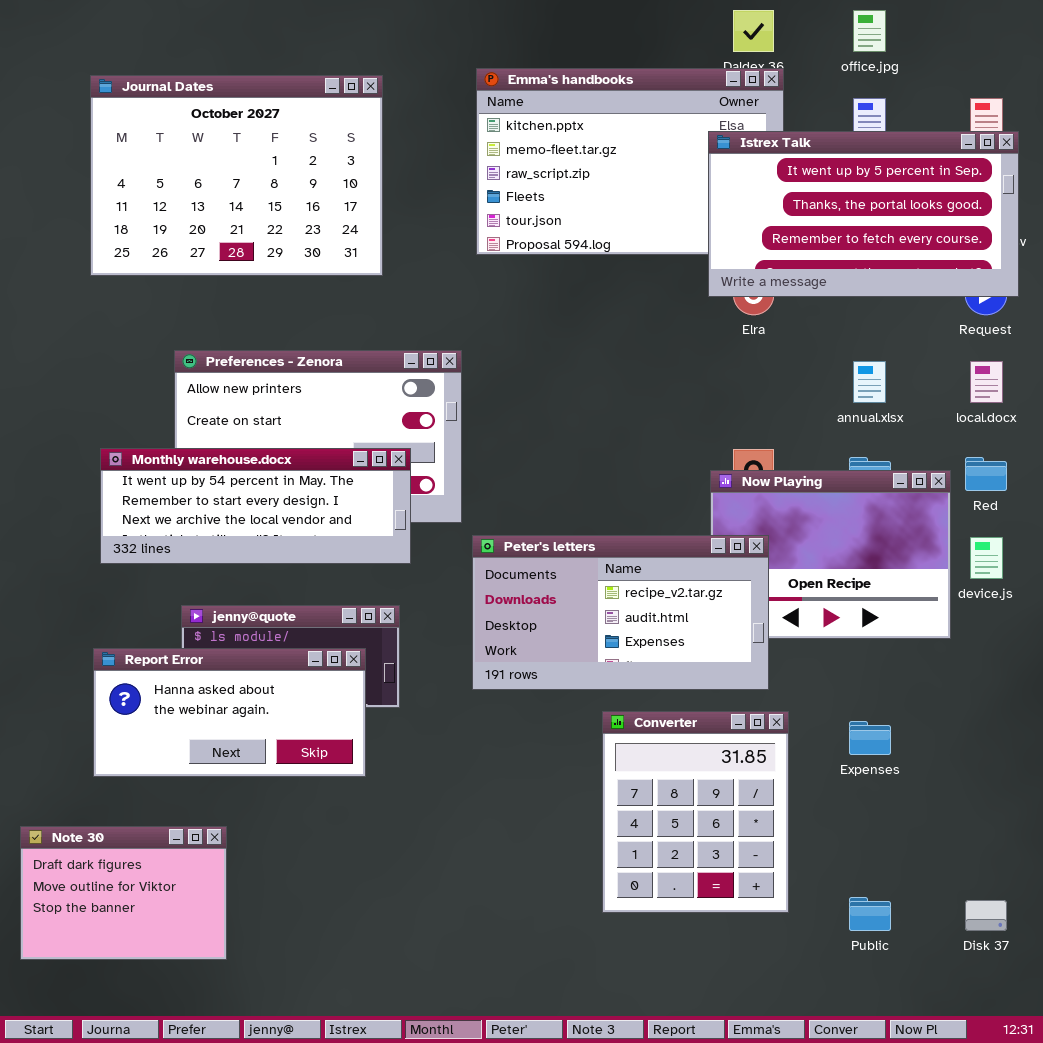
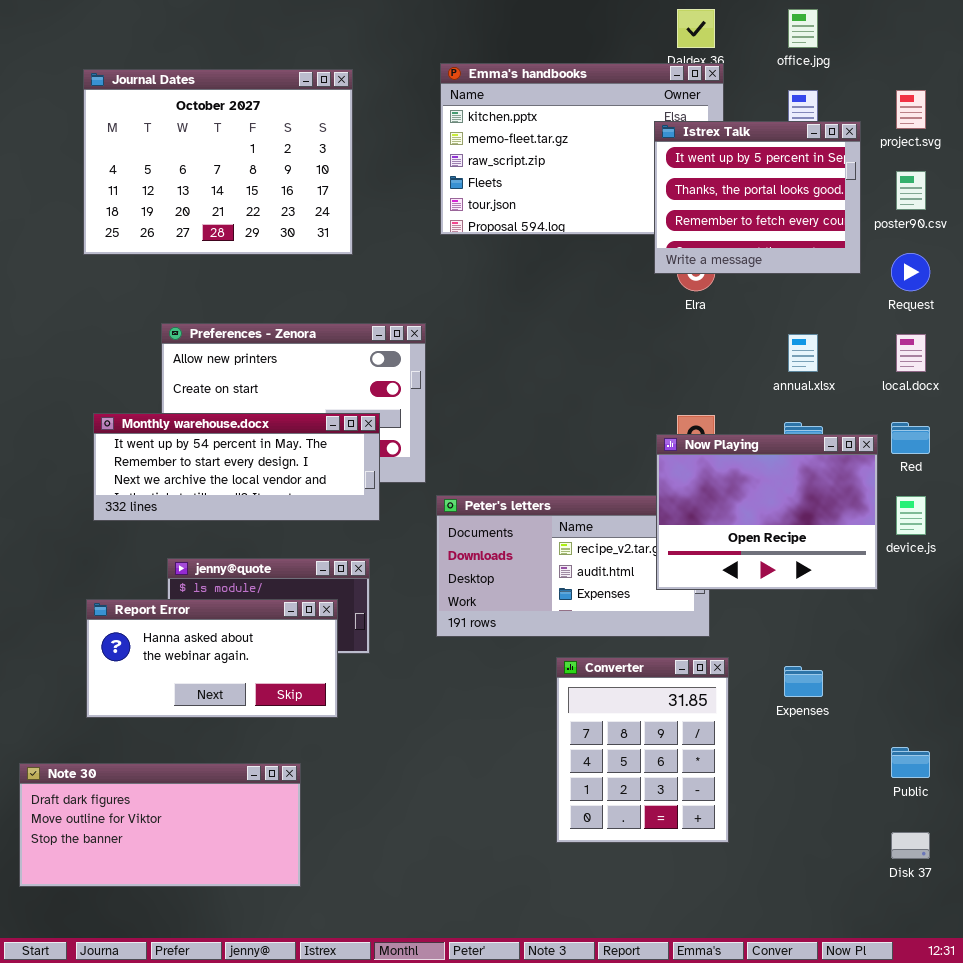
Istrex Talk: [708,131,1019,297] -> [654,121,861,274], resized
Now Playing: [710,470,951,639] -> [656,434,878,590], raised
Note 30: [20,826,227,960] -> [19,763,301,887], resized
Public: [849,897,891,931] -> [891,747,930,778], moved

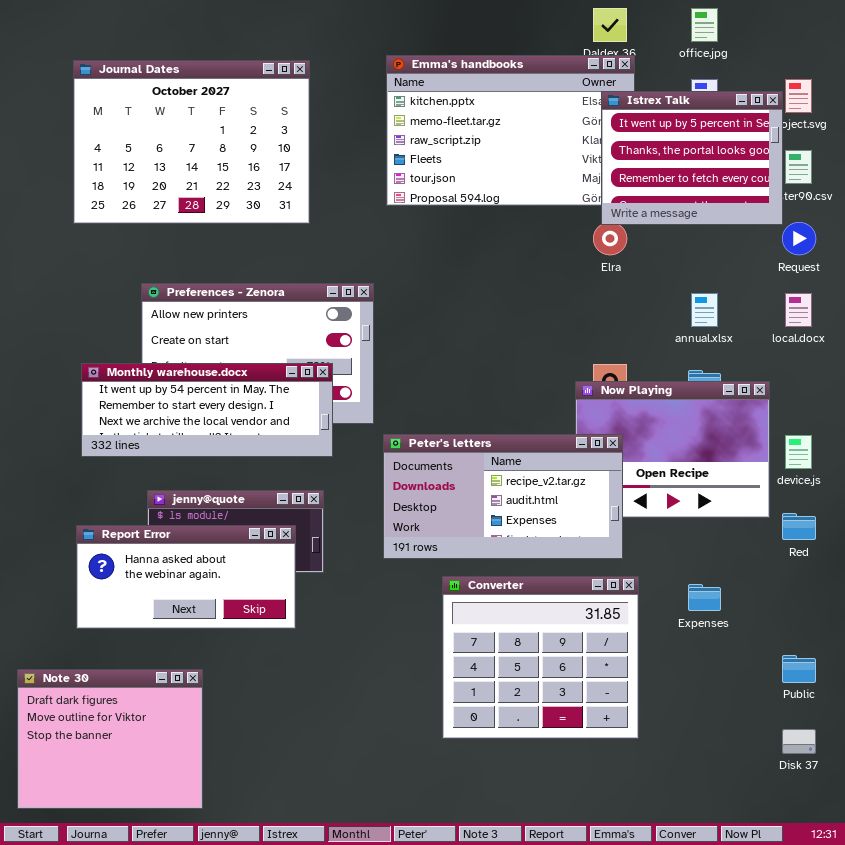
Istrex Talk: [654,121,861,274] -> [601,91,783,225], moved
Red: [891,422,930,454] -> [782,513,816,540], moved
Peter's letters: [436,495,710,637] -> [383,434,623,559], raised
Converter: [556,657,729,843] -> [442,576,639,739], resized
Note 30: [19,763,301,887] -> [17,669,203,809], resized

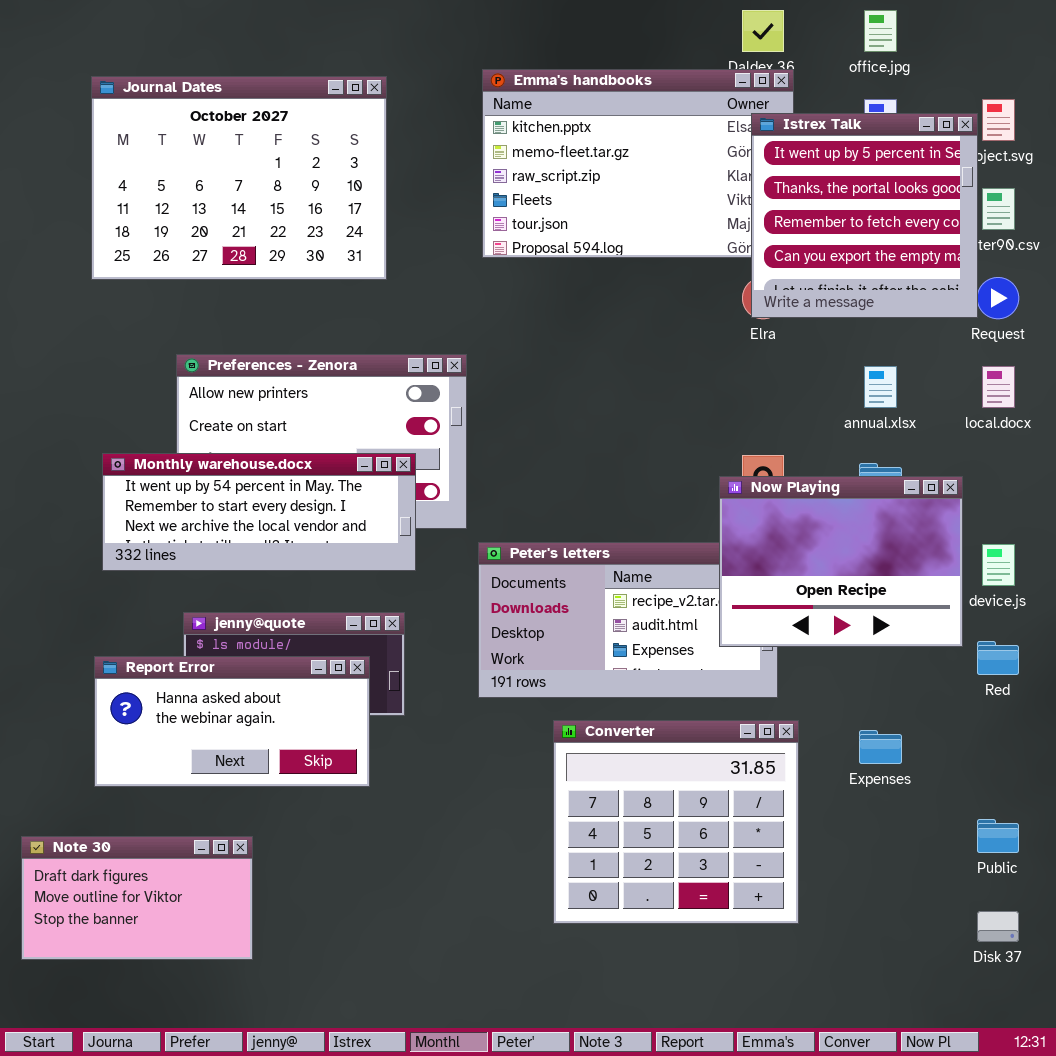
Istrex Talk: [601,91,783,225] -> [751,113,978,318], resized
Now Playing: [575,381,770,518] -> [719,476,963,647], raised
Note 30: [17,669,203,809] -> [21,836,253,960], resized

